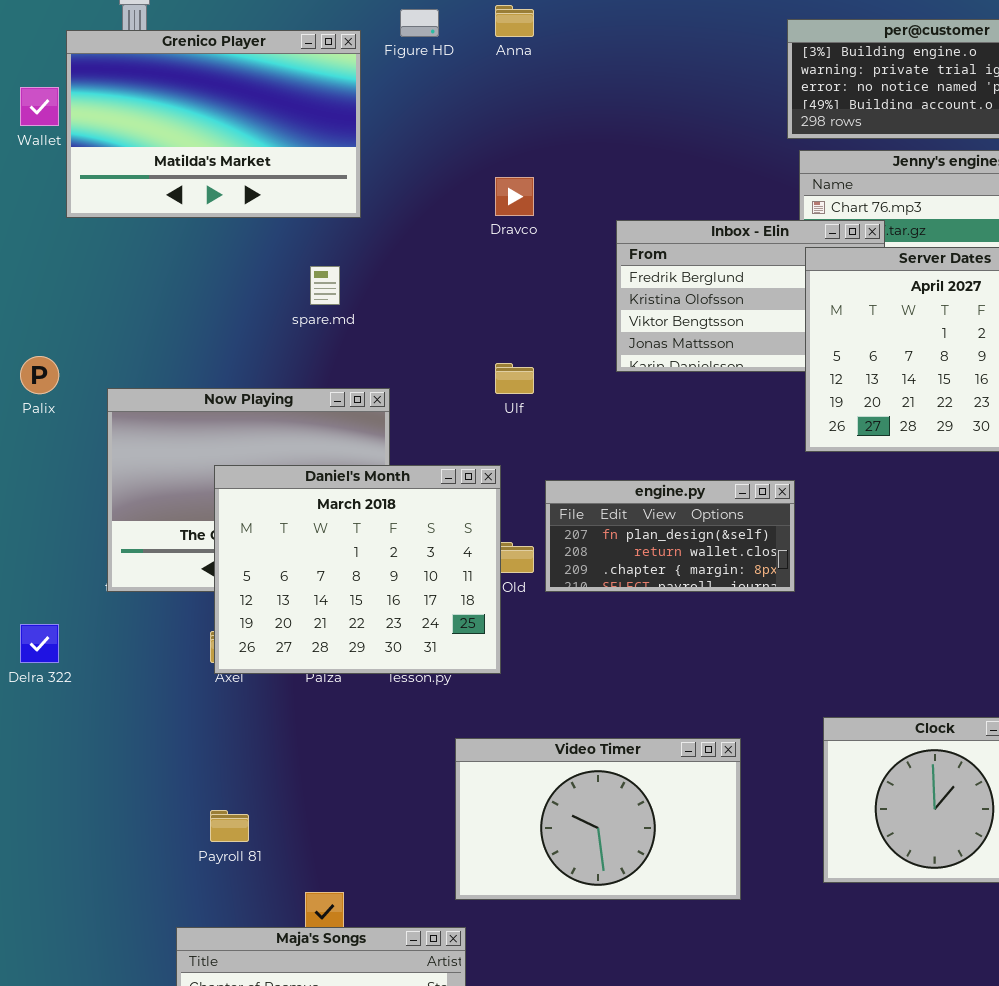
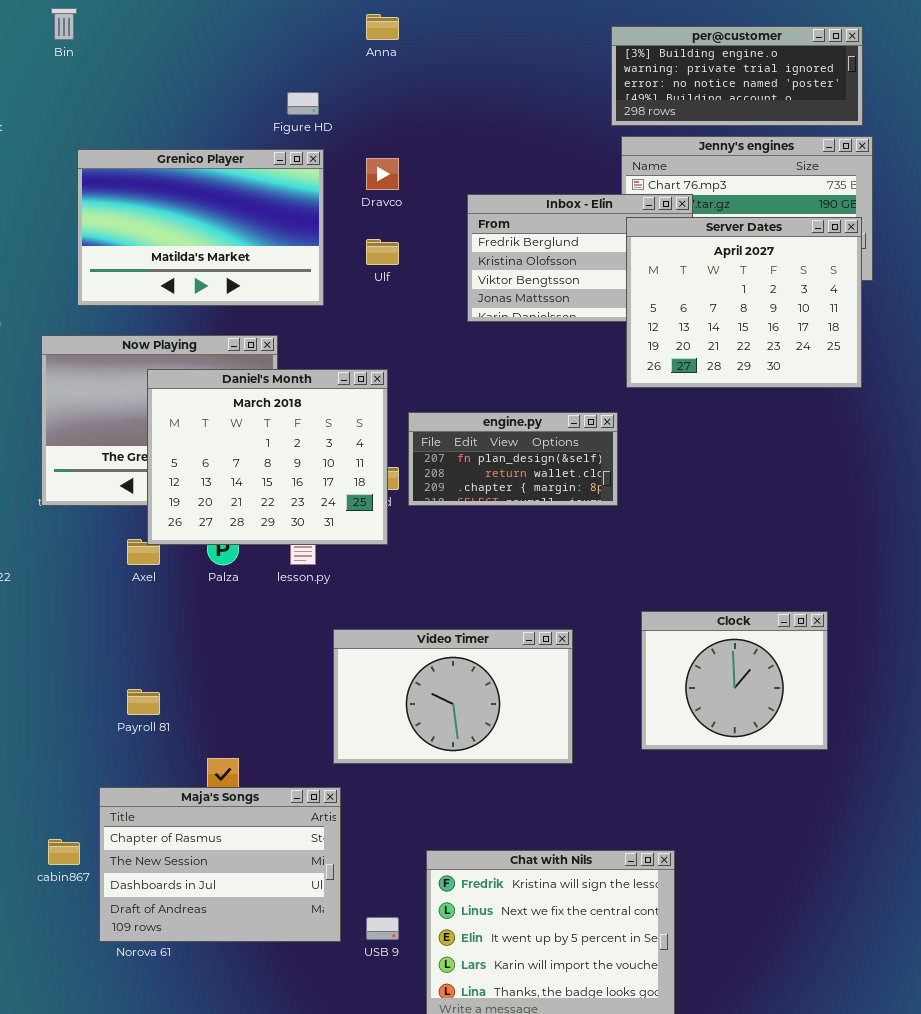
Figure HD: [400,9,439,37] -> [287,92,319,115], moved
Grenico Player: [66,30,361,218] -> [77,149,324,306], moved
Ulf: [495,363,534,394] -> [366,239,399,265], moved
Daniel's Month: [214,465,501,674] -> [147,369,388,545], moved

